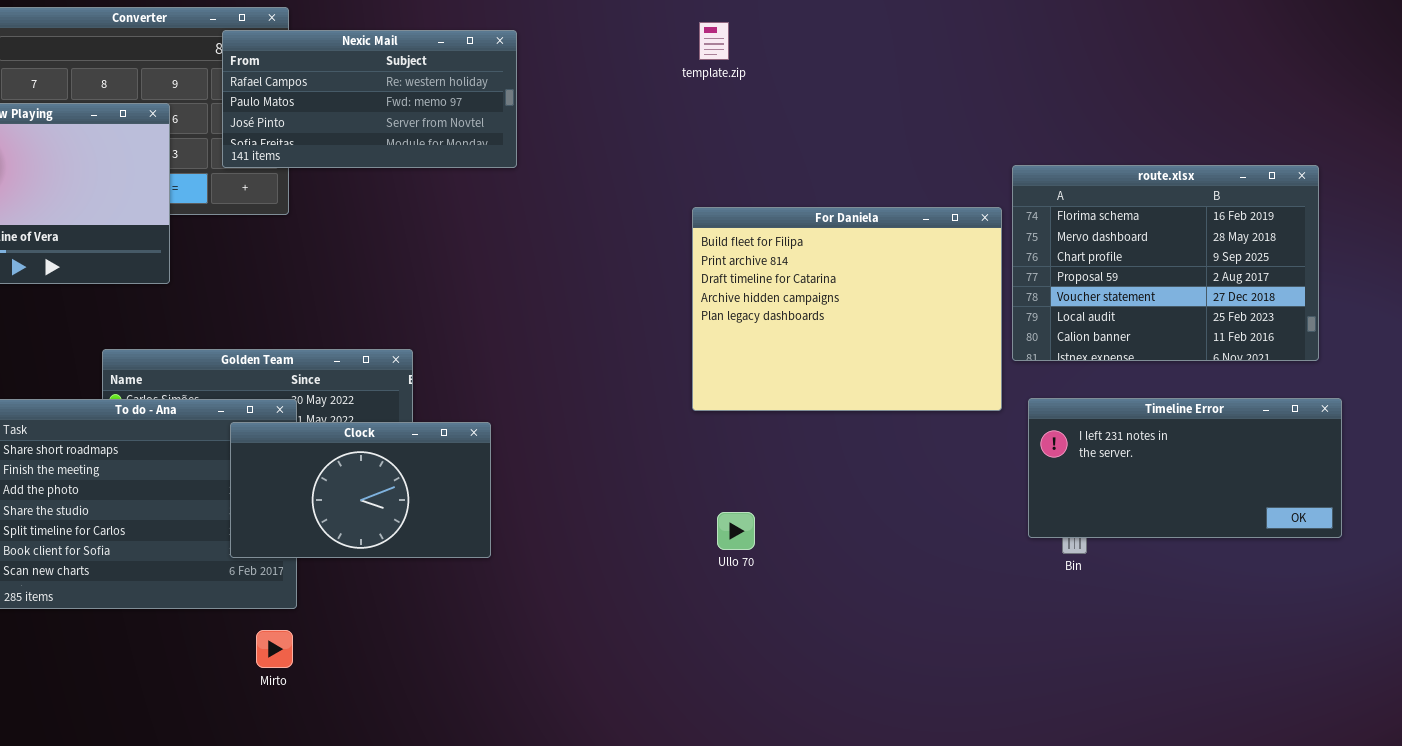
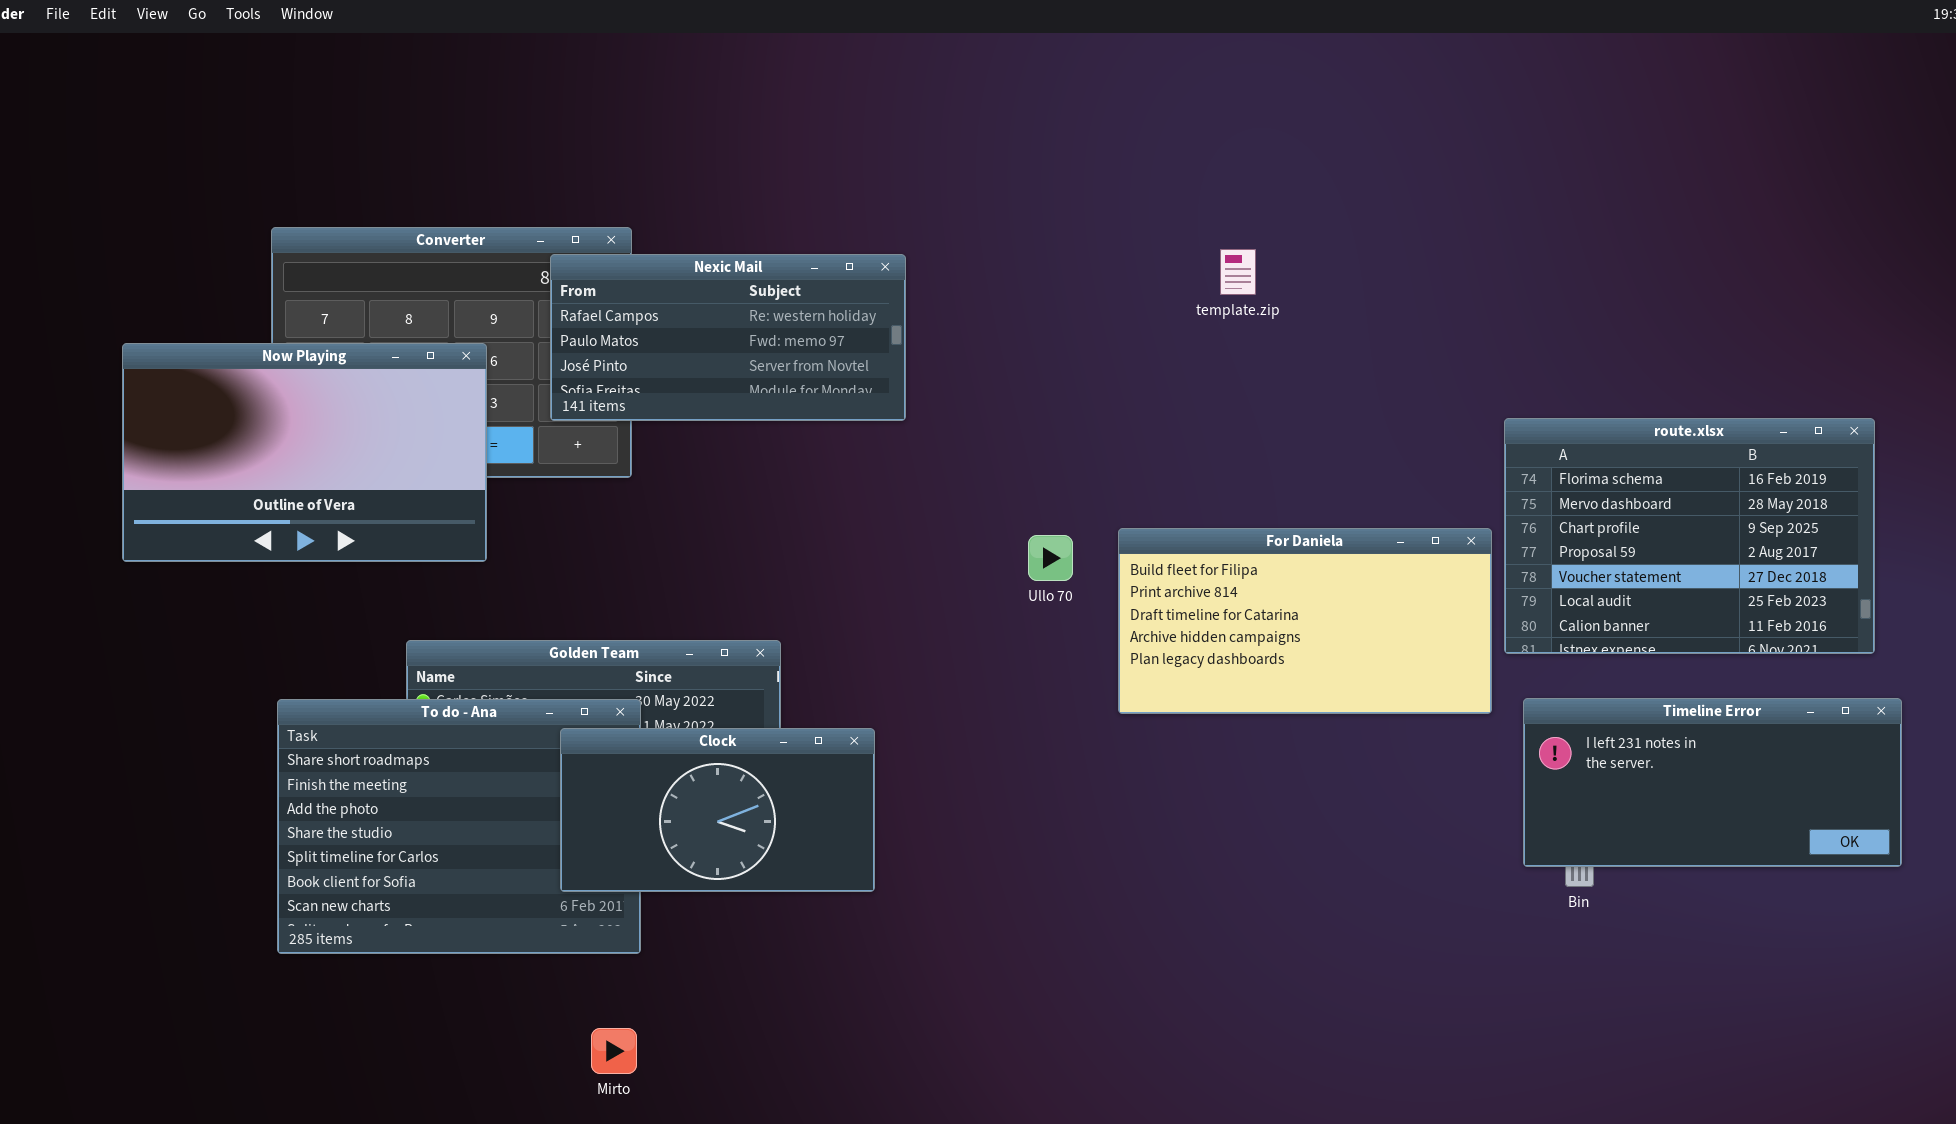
template.zip: [699,22,729,60] -> [1220,249,1256,295], moved
For Daniela: [692,207,1002,411] -> [1118,528,1492,714], resized
Ullo 70: [717,512,755,550] -> [1028,535,1073,581], moved
Mirto: [256,630,293,668] -> [591,1028,637,1074], moved

